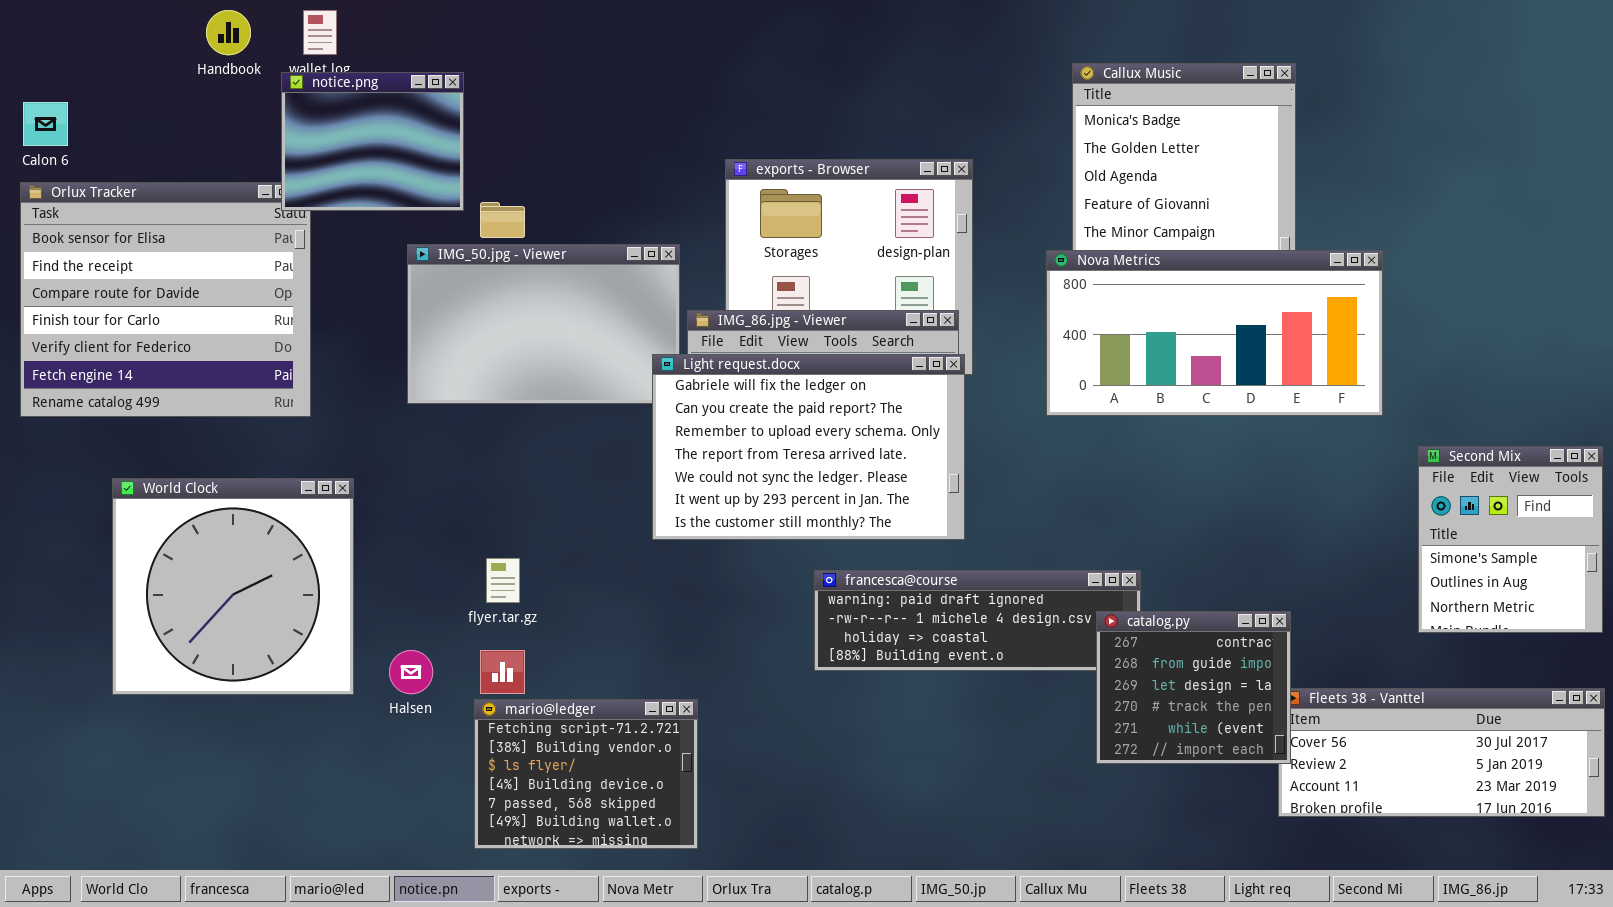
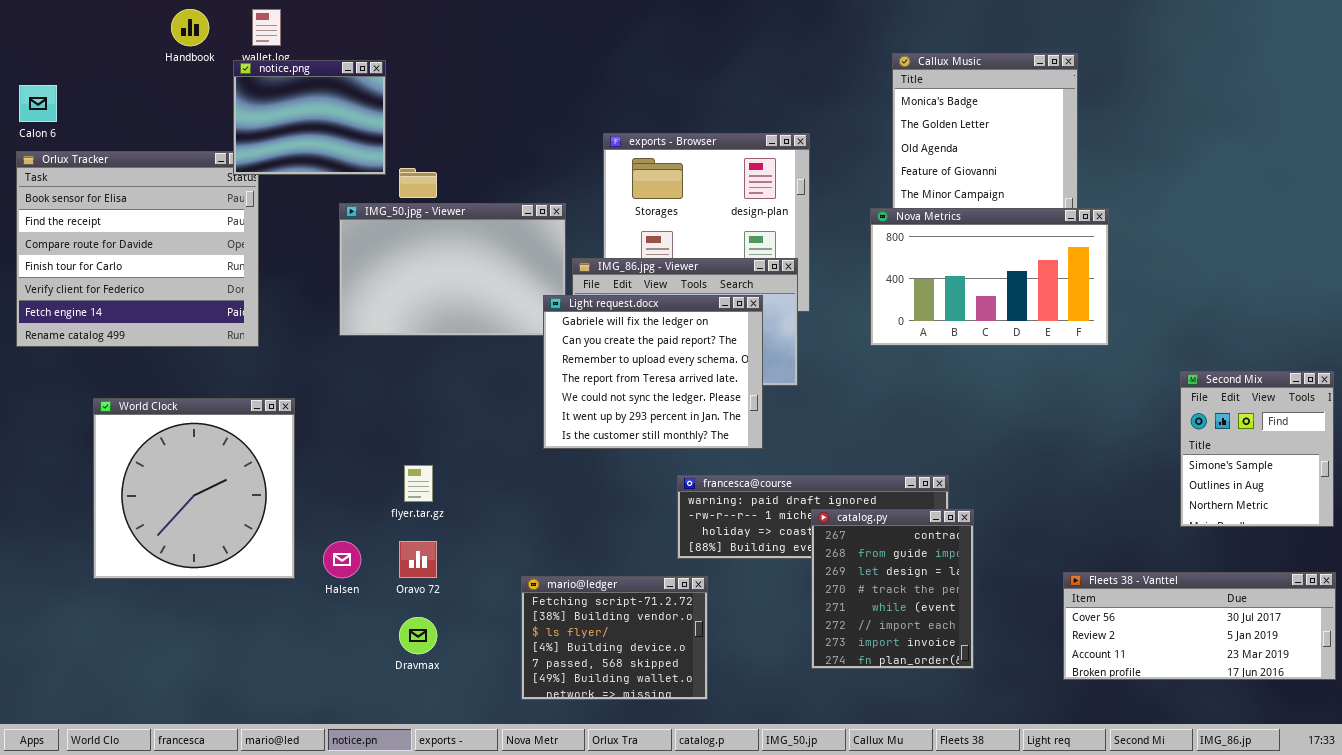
Nova Metrics: [1046,250,1383,416] -> [870,208,1109,346], resized
Light request.docx: [652,354,965,540] -> [543,295,763,449], resized
catalog.py: [1096,611,1291,764] -> [811,509,974,669], moved, resized
mario@ledger: [474,699,698,849] -> [521,576,708,700], moved

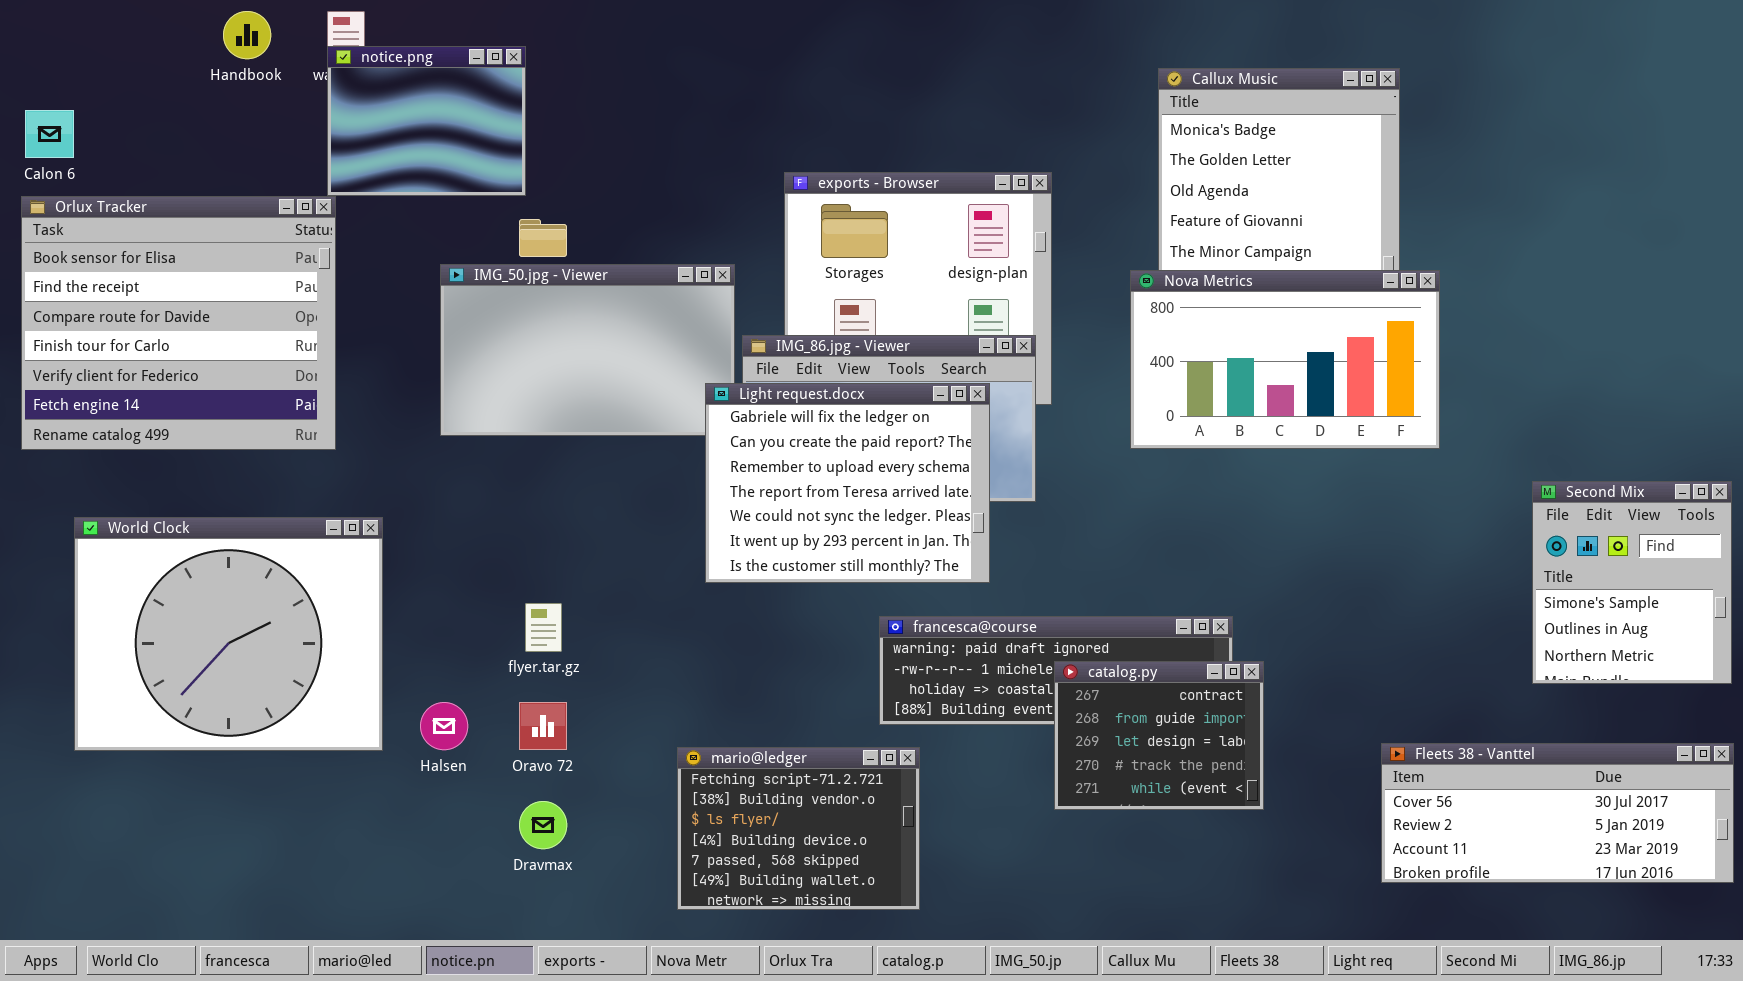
notice.png: [233,60,386,175] -> [327,46,526,196], moved
World Clock: [93,398,295,579] -> [74,517,383,751], resized
catalog.py: [811,509,974,669] -> [1054,661,1264,810], resized

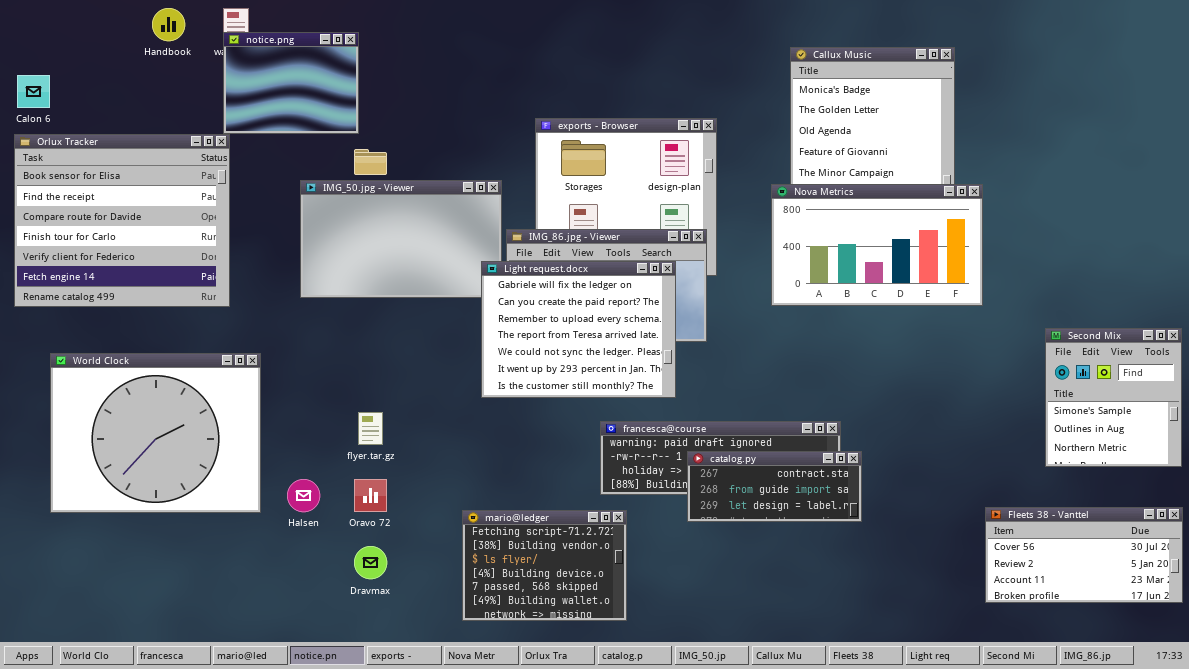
catalog.py: [1054,661,1264,810] -> [687,451,862,522], resized
Fleets 38 - Vanttel: [1381,743,1734,883] -> [985,507,1183,603], resized

